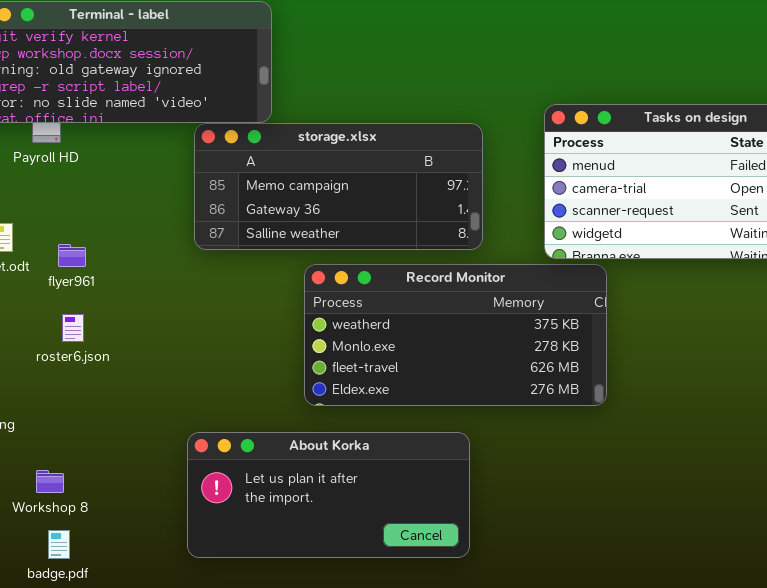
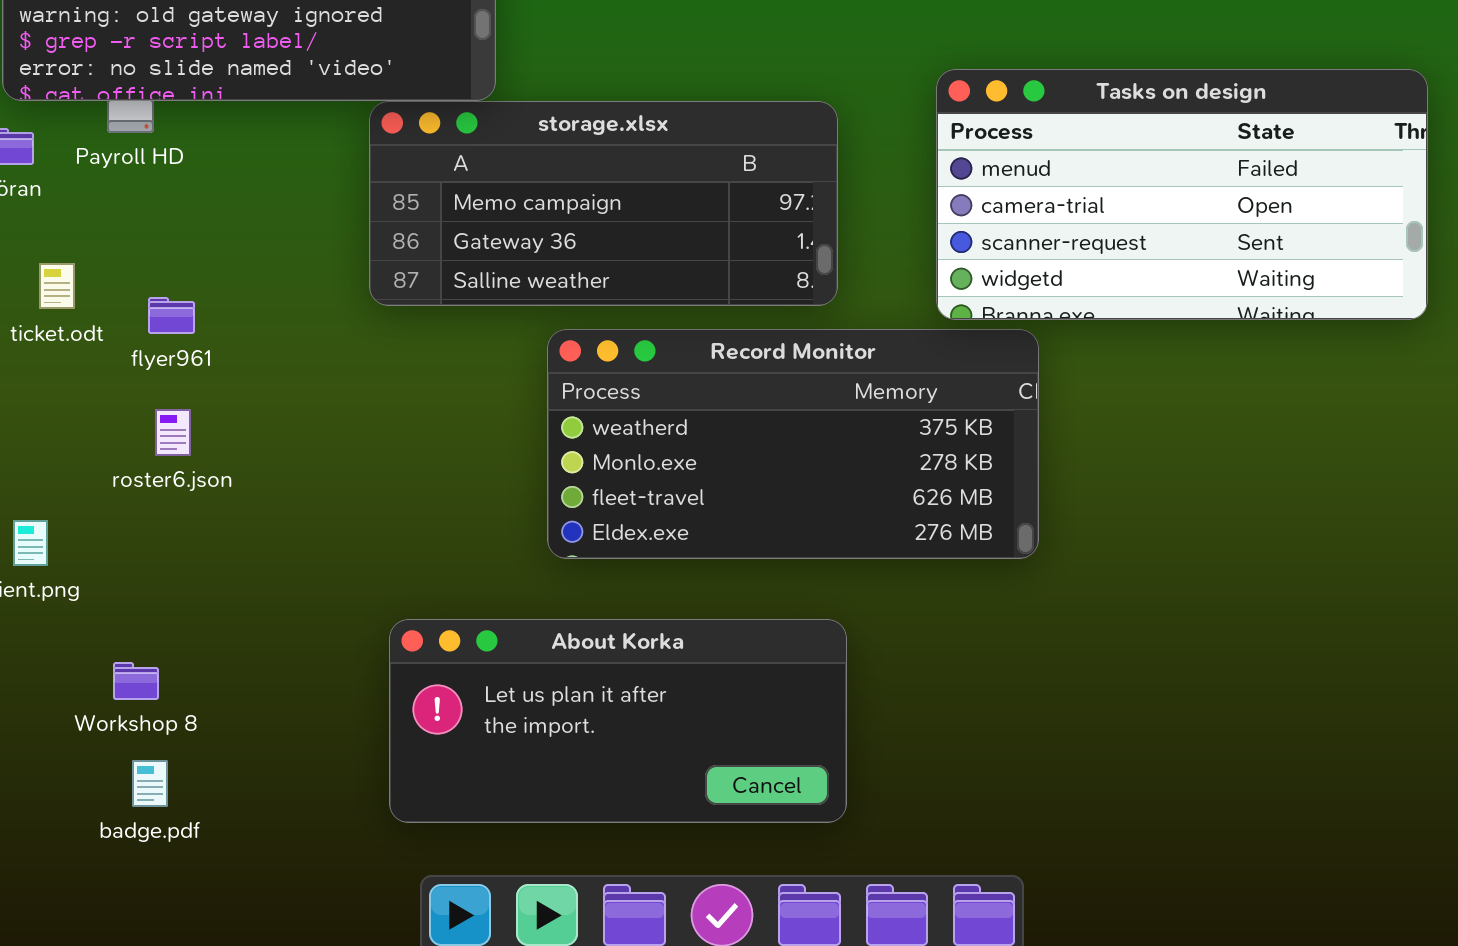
About Korka: [187,432,470,558] -> [389,619,847,823], moved

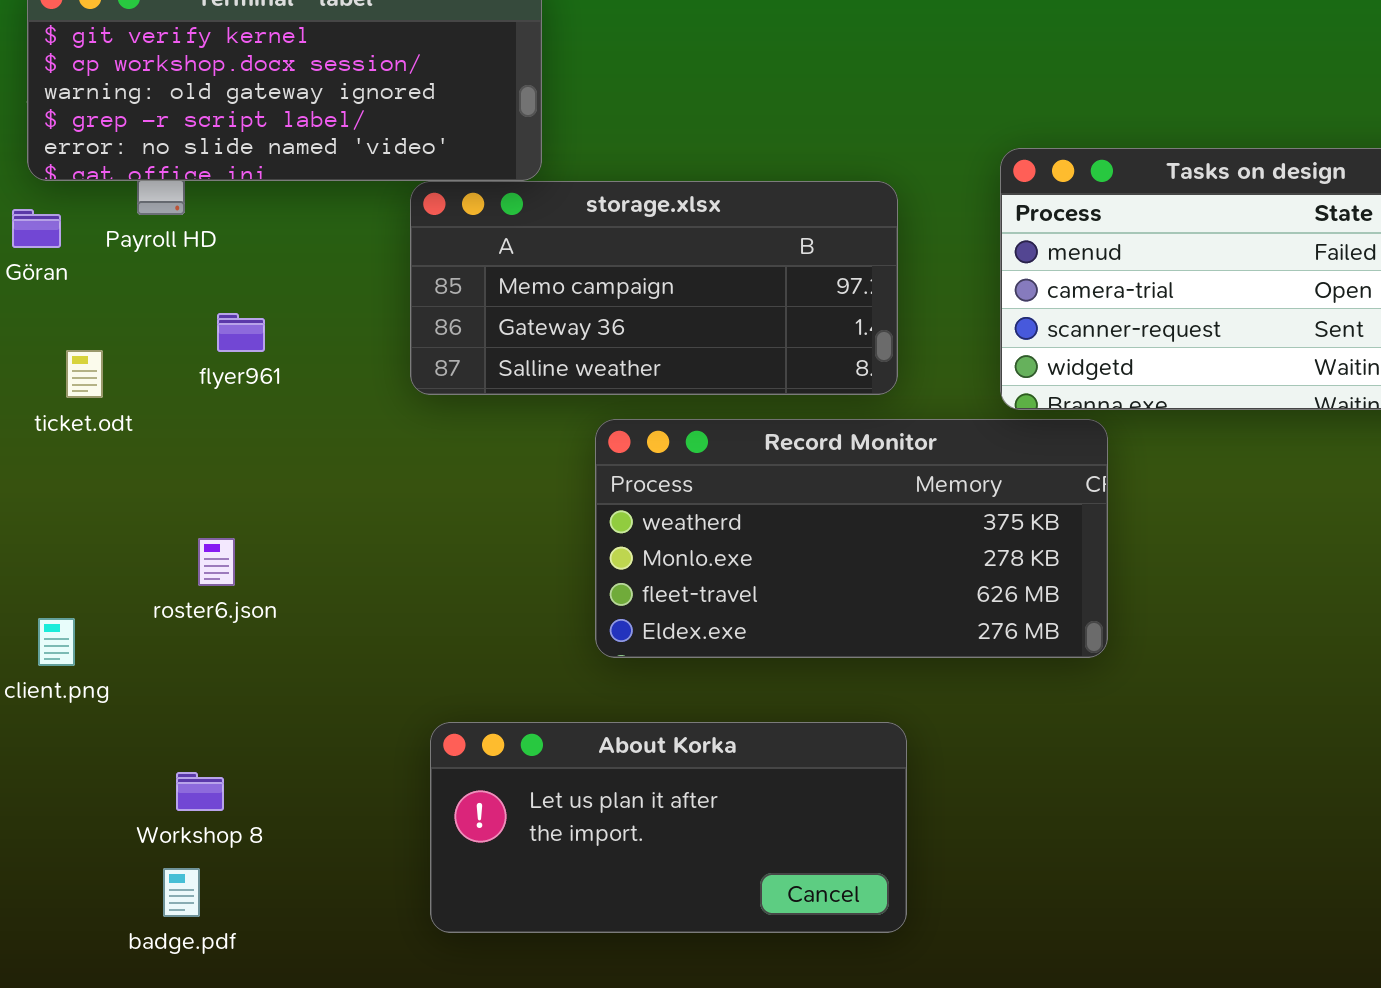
flyer961: [148,297,195,334] -> [217,313,265,352], moved
roster6.json: [155,409,191,456] -> [198,538,235,586], moved
Workshop 8: [113,662,159,700] -> [176,772,224,811], moved

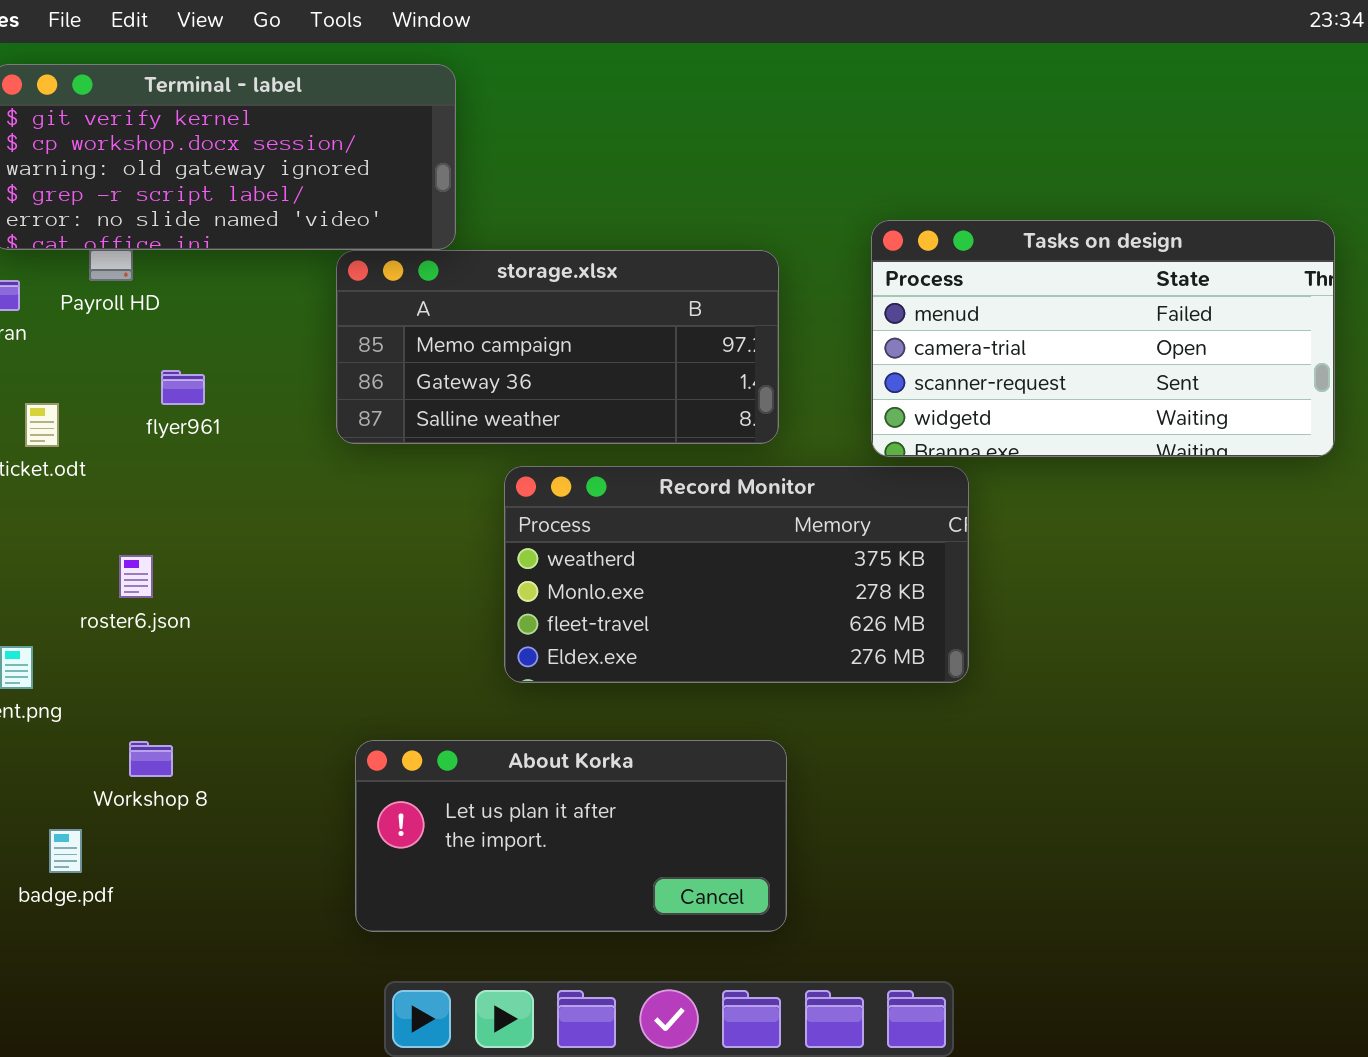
roster6.json: [198,538,235,586] -> [119,555,153,598], moved
Workshop 8: [176,772,224,811] -> [129,741,173,777], moved
badge.pdf: [163,868,200,917] -> [49,829,82,873], moved

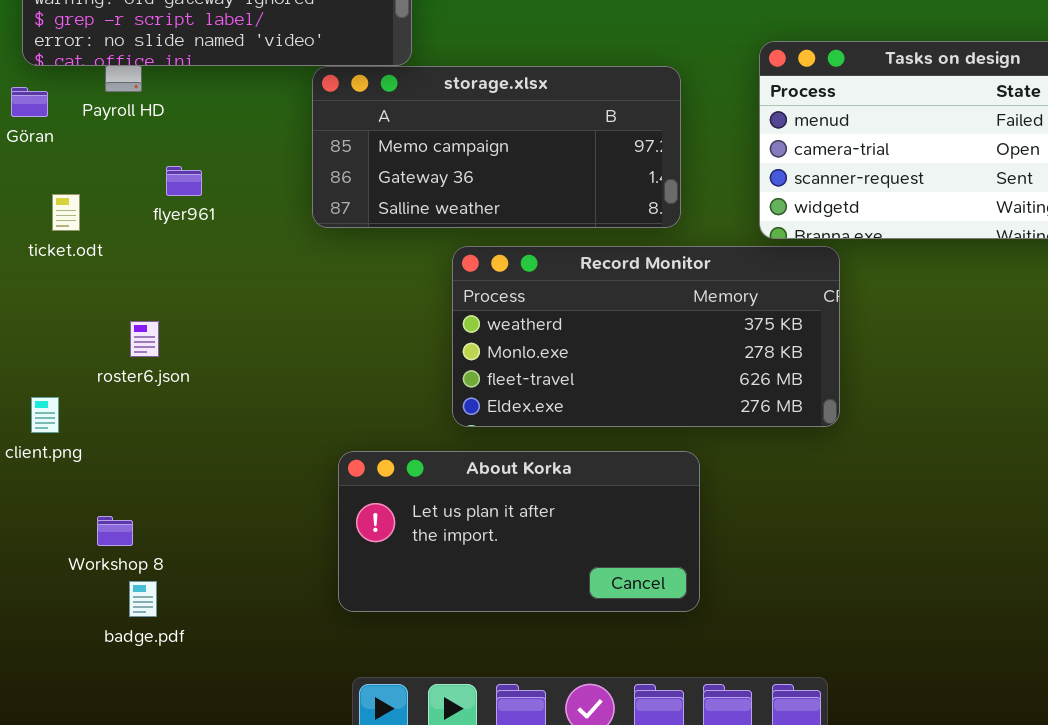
About Korka: [355,740,787,932] -> [338,451,700,612], moved
Workshop 8: [129,741,173,777] -> [97,516,133,546], moved
badge.pdf: [49,829,82,873] -> [129,581,157,617], moved

